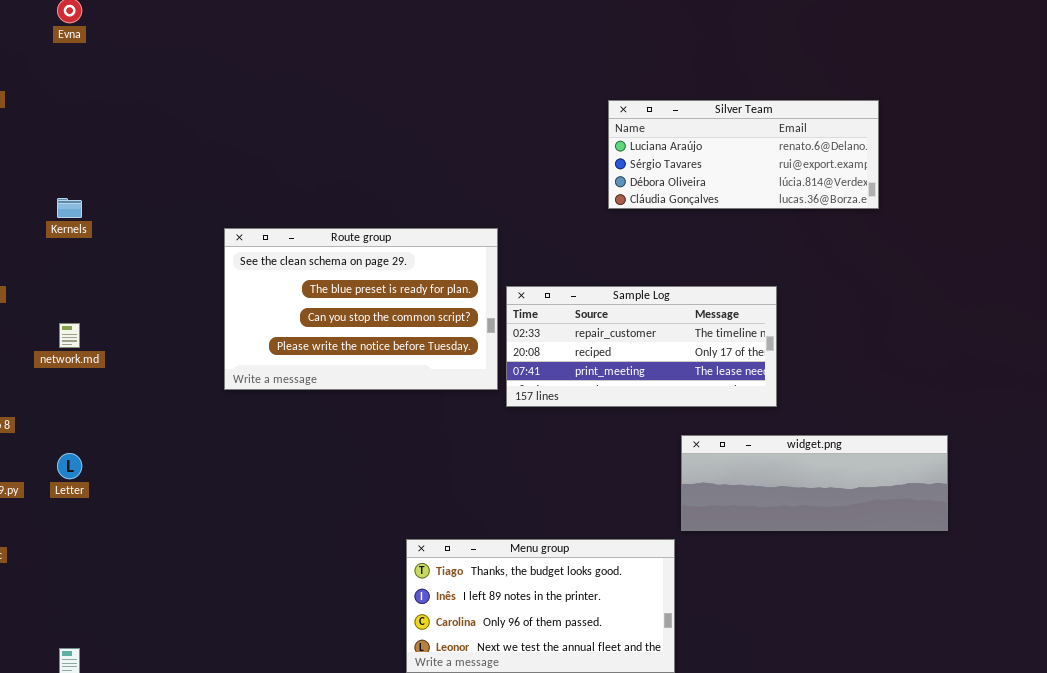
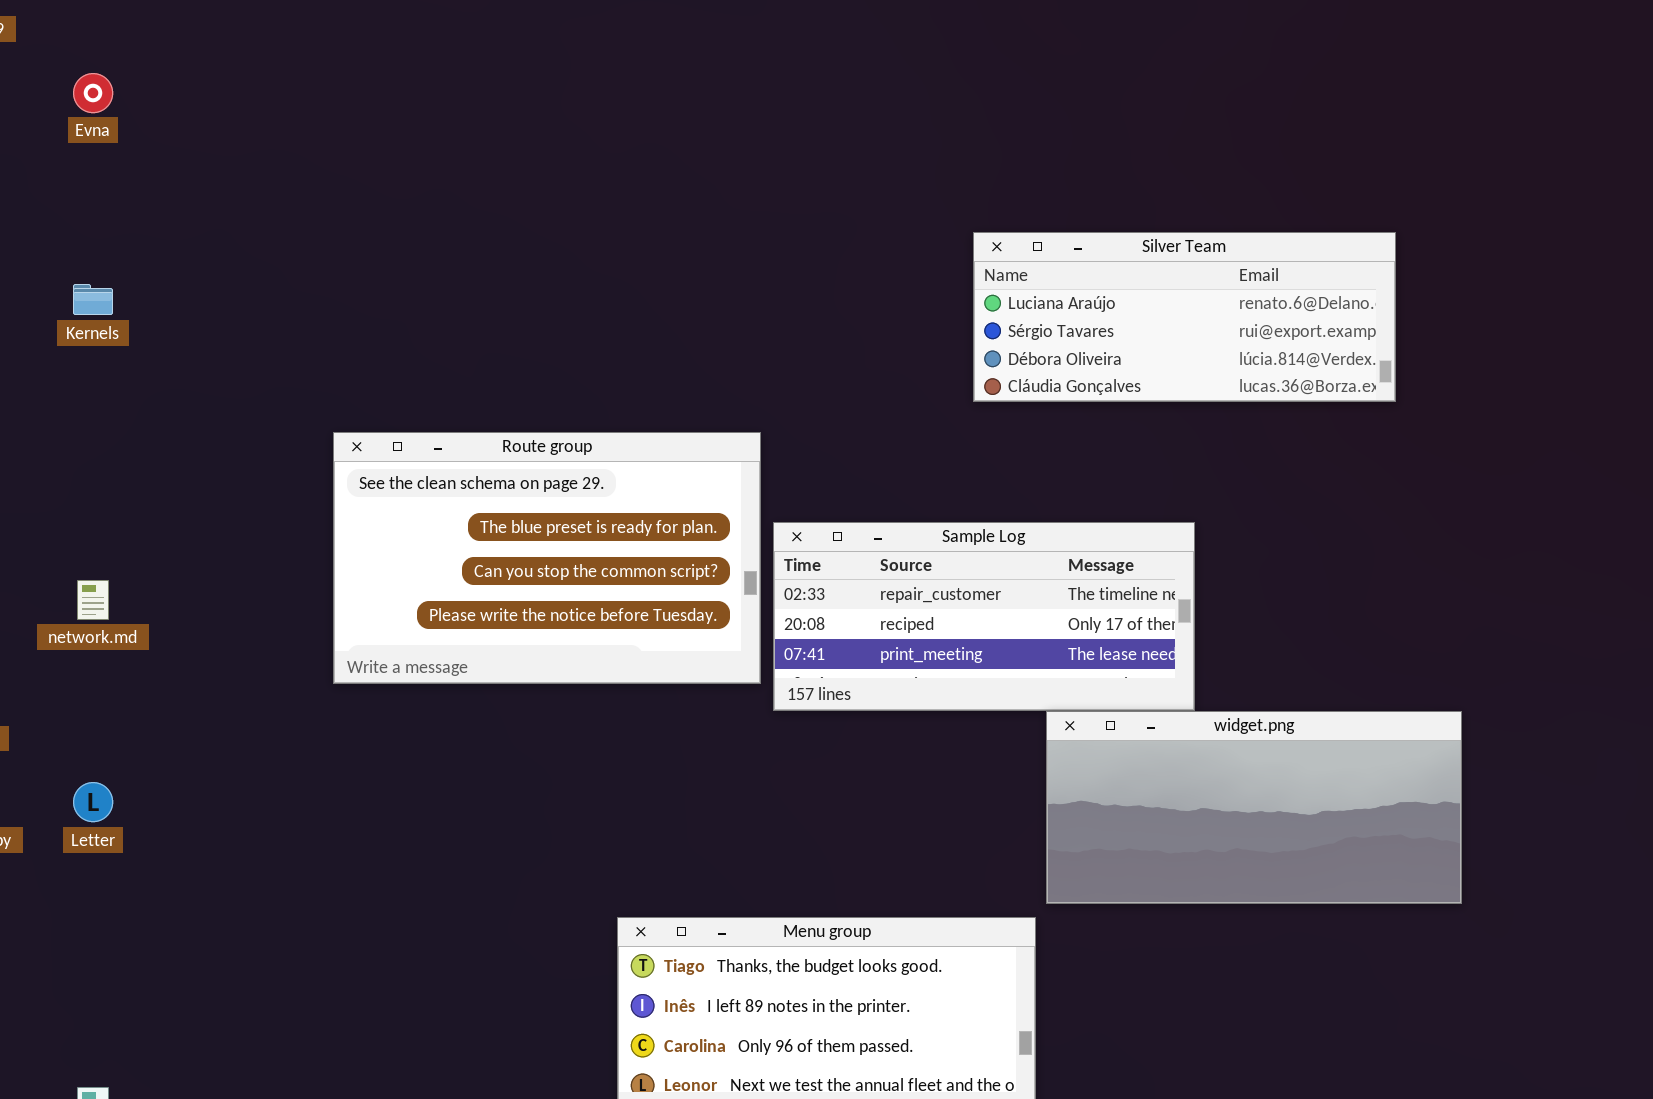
Silver Team: [608,100,879,209] -> [973,232,1396,402], moved
Kernels: [57,198,82,218] -> [73,284,113,315], moved
widget.png: [681,435,948,531] -> [1046,711,1462,904], resized

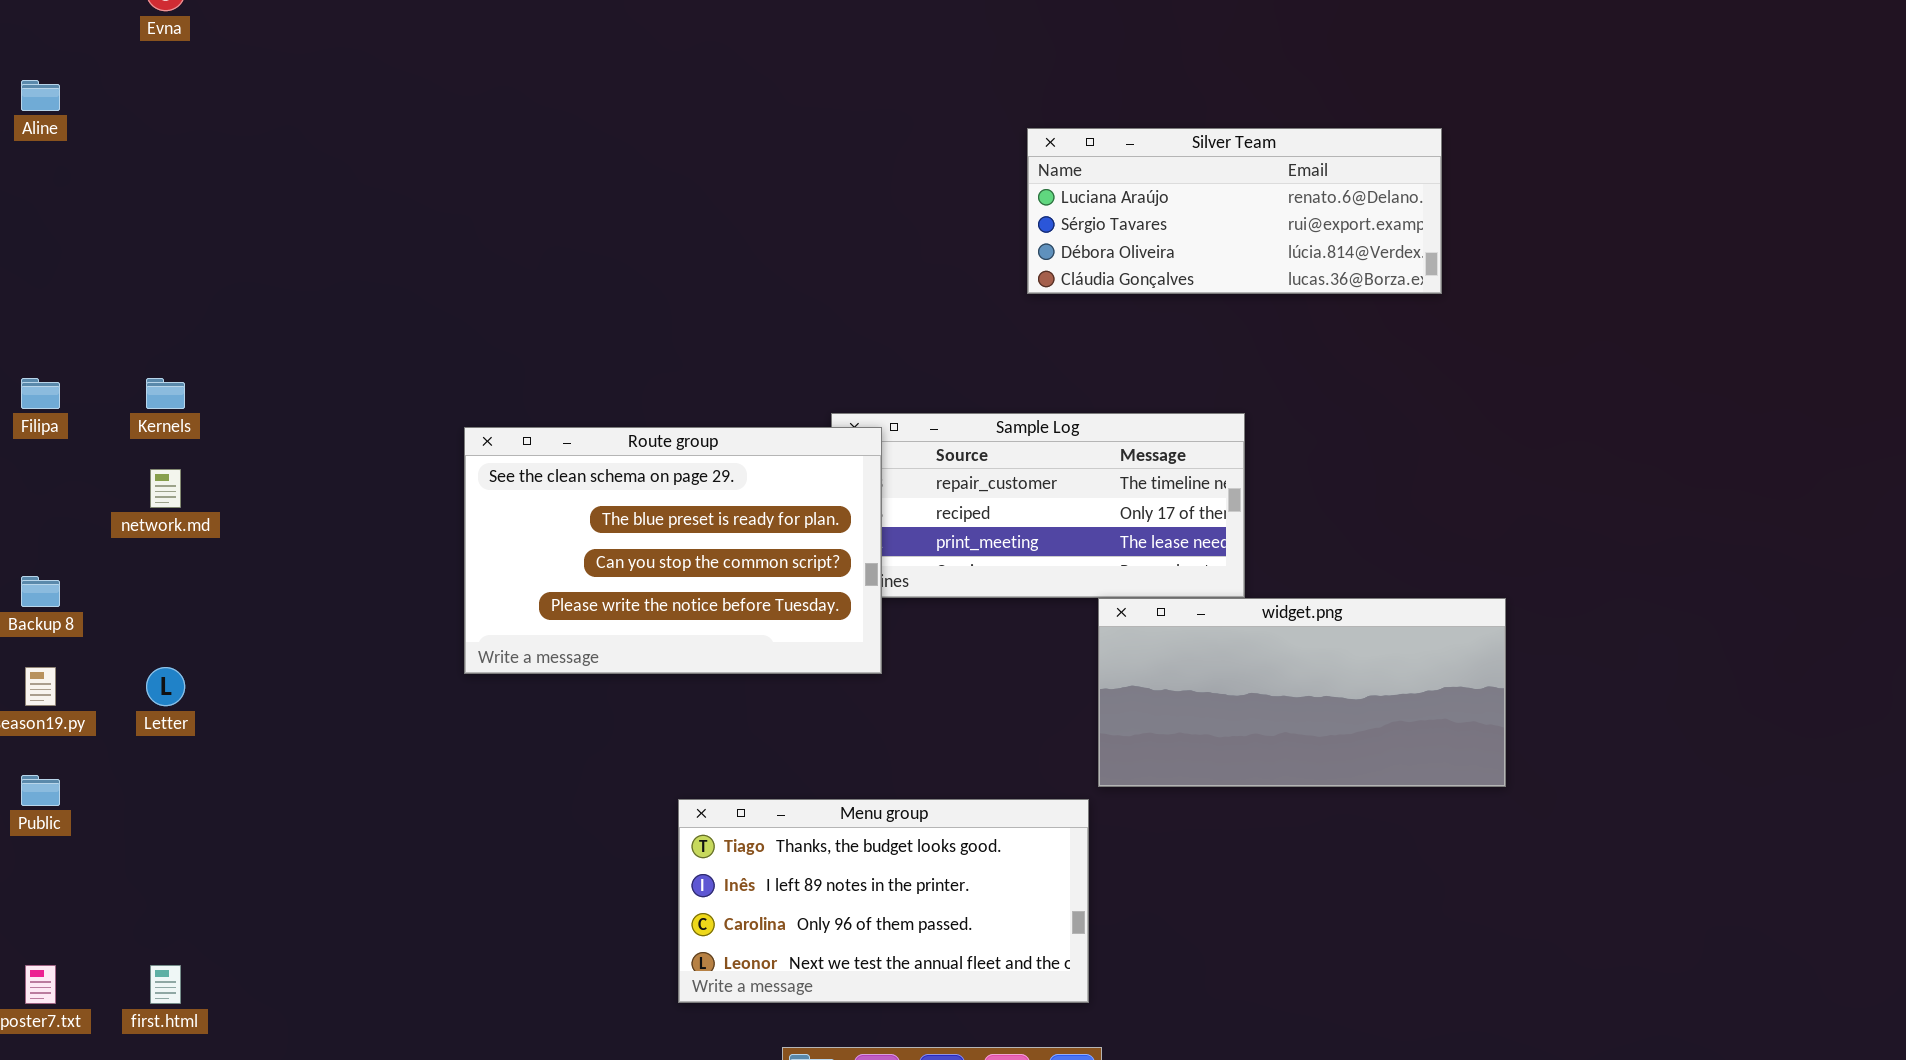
Kernels: [73,284,113,315] -> [146,378,185,409], moved
Route group: [333,432,761,684] -> [464,427,882,674], moved

